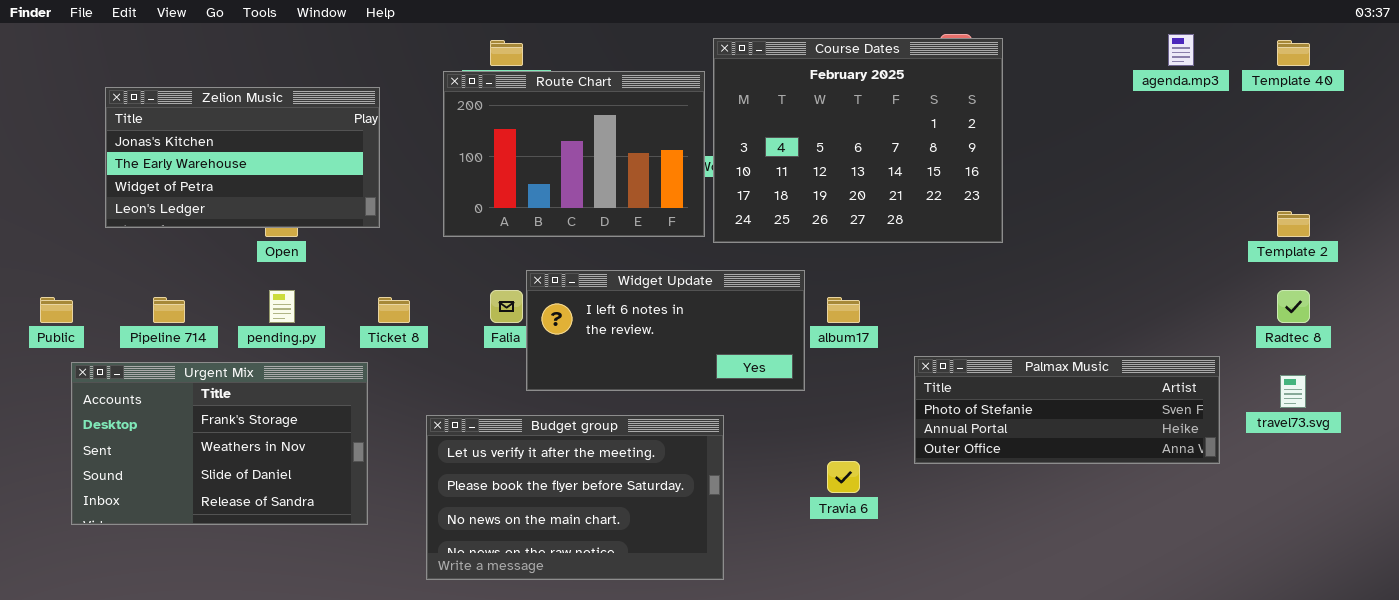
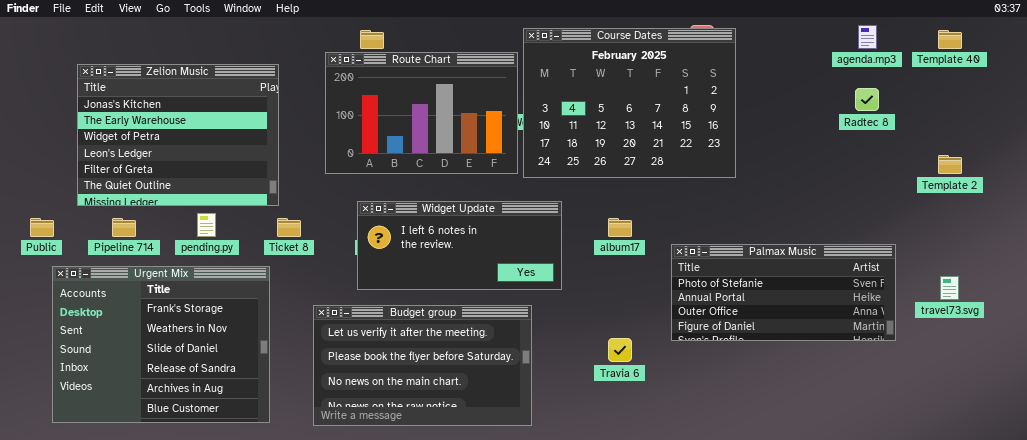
Zelion Music: [105,87,380,228] -> [77,64,279,206], resized
Widget Update: [526,270,805,391] -> [357,201,562,290], moved
Radtec 8: [1277,290,1310,323] -> [855,88,879,111], moved
Palmax Music: [914,356,1220,464] -> [671,244,896,341], resized
Urgent Mix: [71,362,368,525] -> [52,266,270,423], resized

